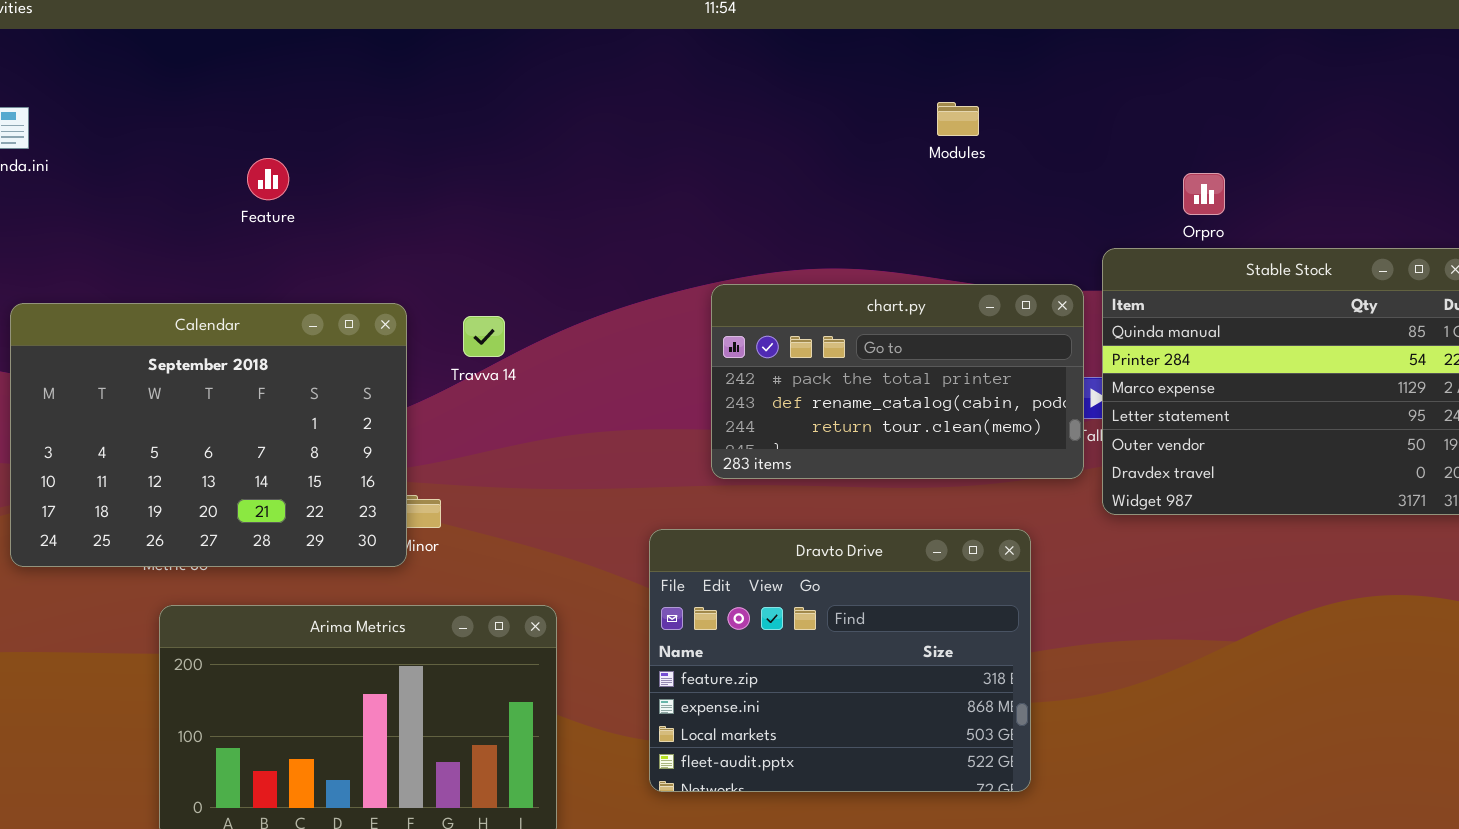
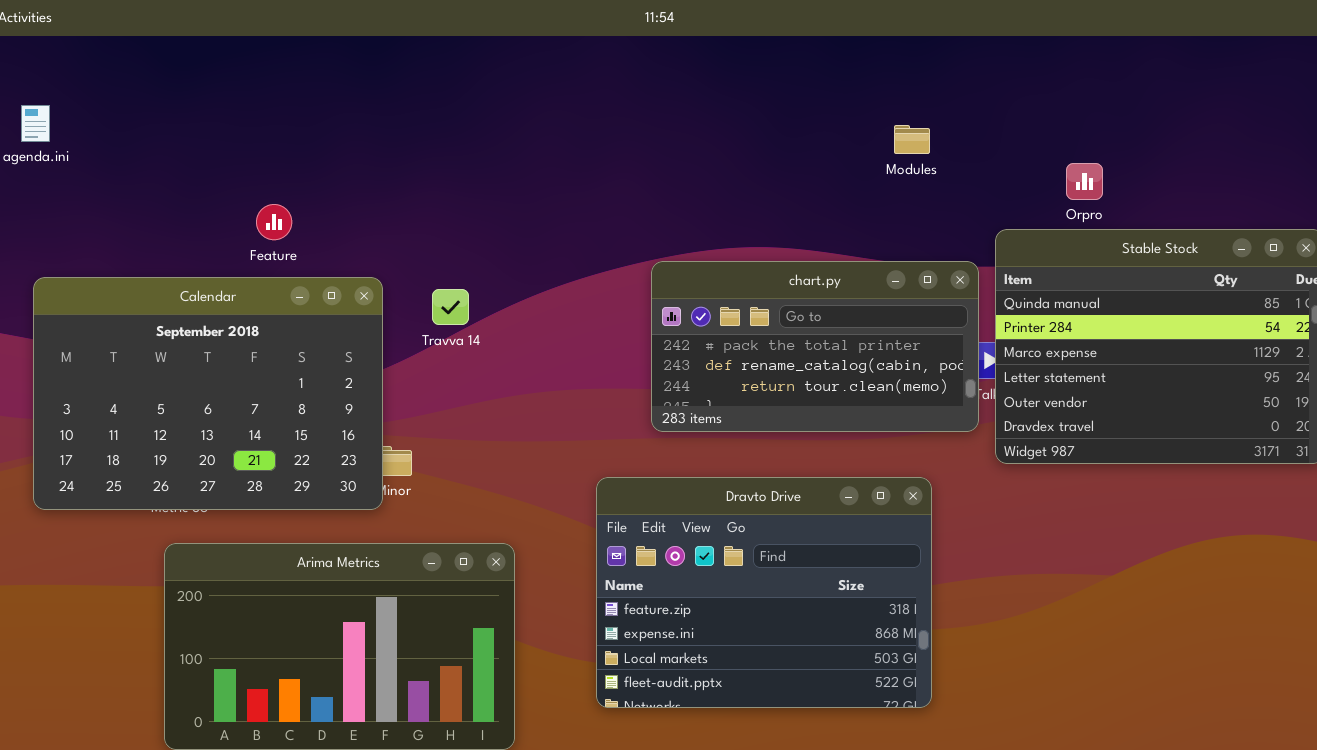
Modules: [937,102,979,136] -> [894,125,930,154], moved
Feature: [247,158,289,200] -> [256,204,292,240], moved

